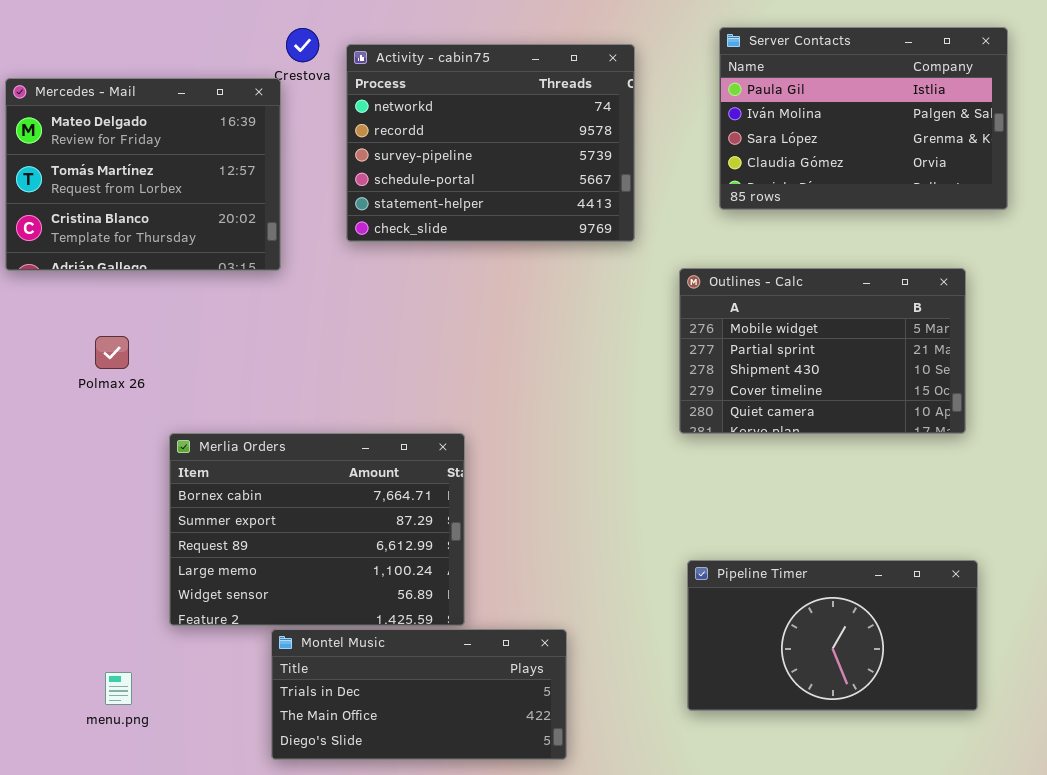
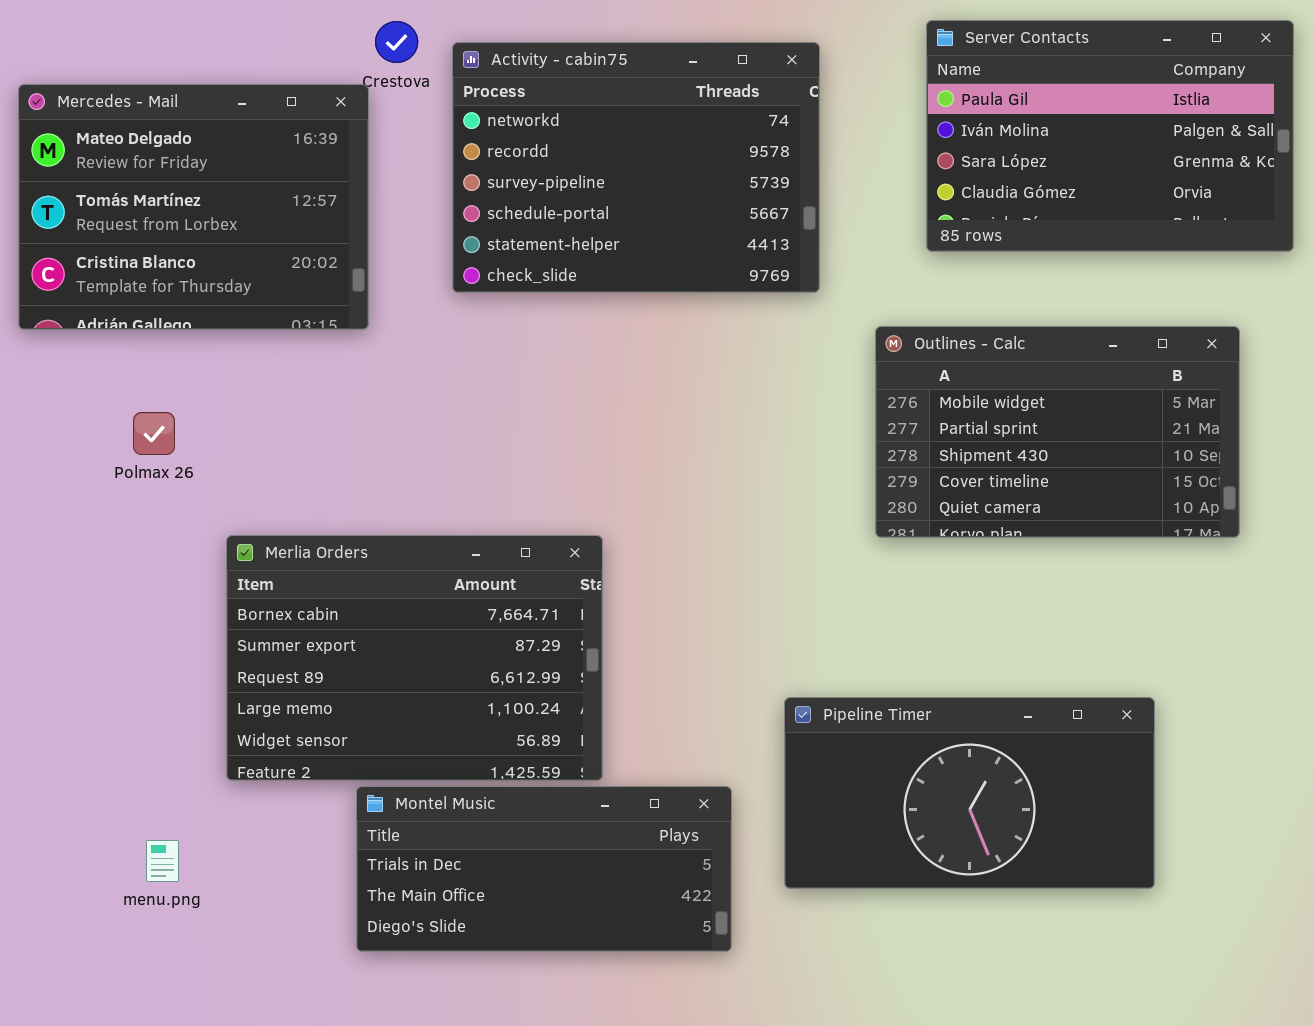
Pipeline Timer: [687,560,978,711] -> [784,697,1155,889], moved

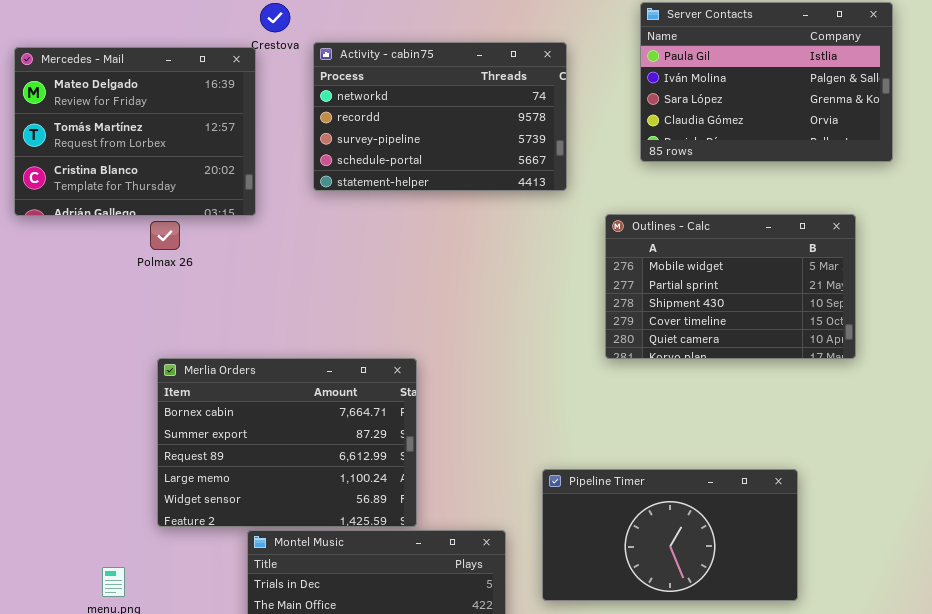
Activity - cabin75: [452,42,820,293] -> [313,42,567,191], resized
Polmax 26: [133,412,175,455] -> [150,221,180,250], moved

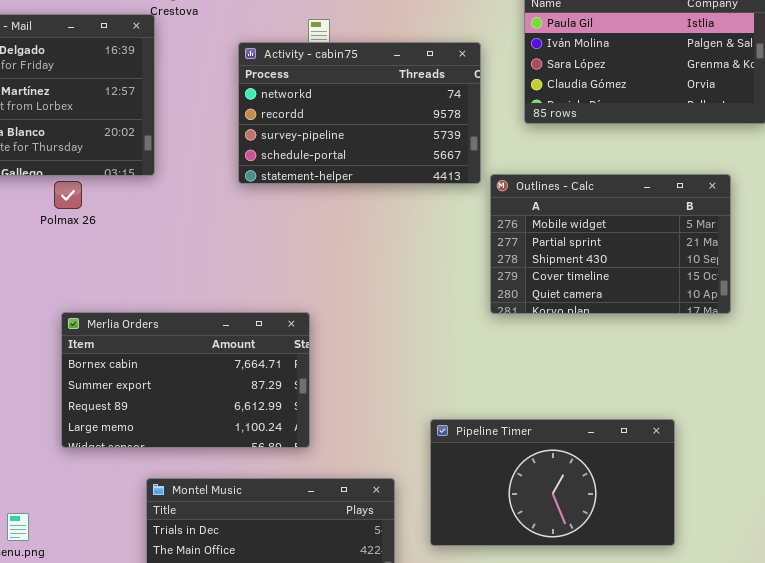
Activity - cabin75: [313,42,567,191] -> [238,42,481,184], moved
Merlia Orders: [157,358,417,527] -> [61,312,310,448], resized

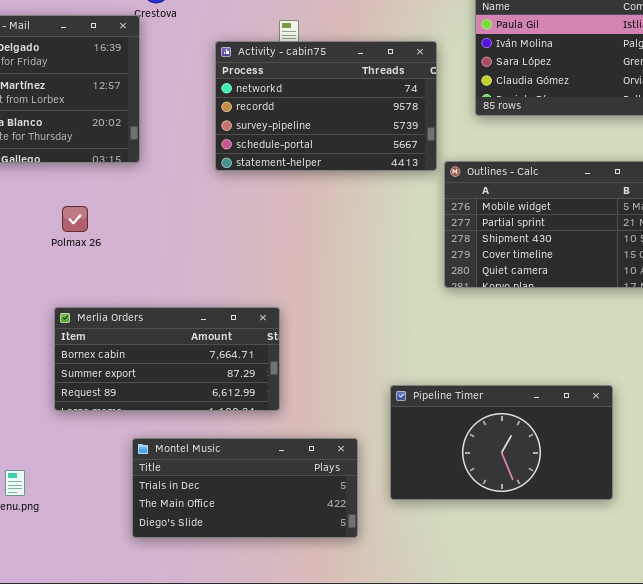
Polmax 26: [54,181,82,209] -> [62,206,88,232], moved
Merlia Orders: [61,312,310,448] -> [54,307,280,411], resized

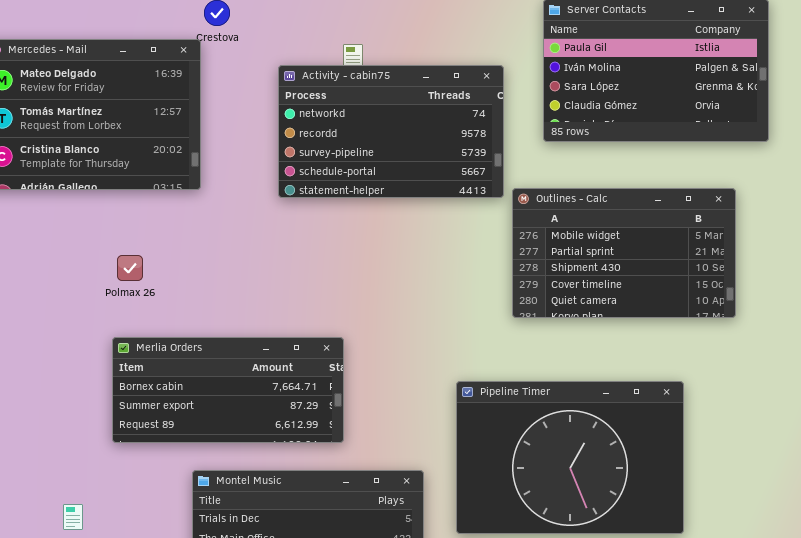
Polmax 26: [62,206,88,232] -> [117,255,143,281], moved
Pipeline Timer: [390,385,613,500] -> [456,381,684,534], resized

